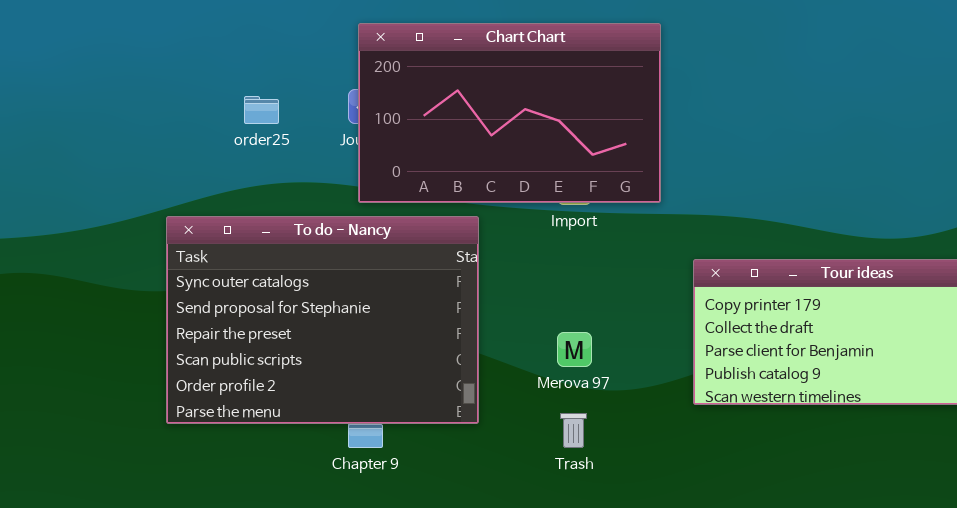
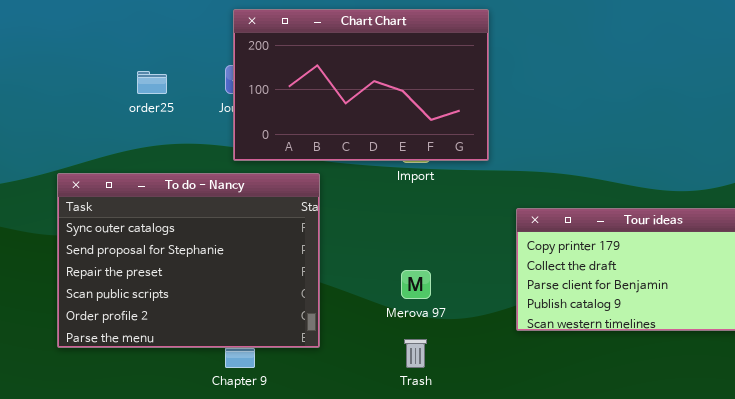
To do - Nancy: [166,216,479,424] -> [57,173,320,348], moved

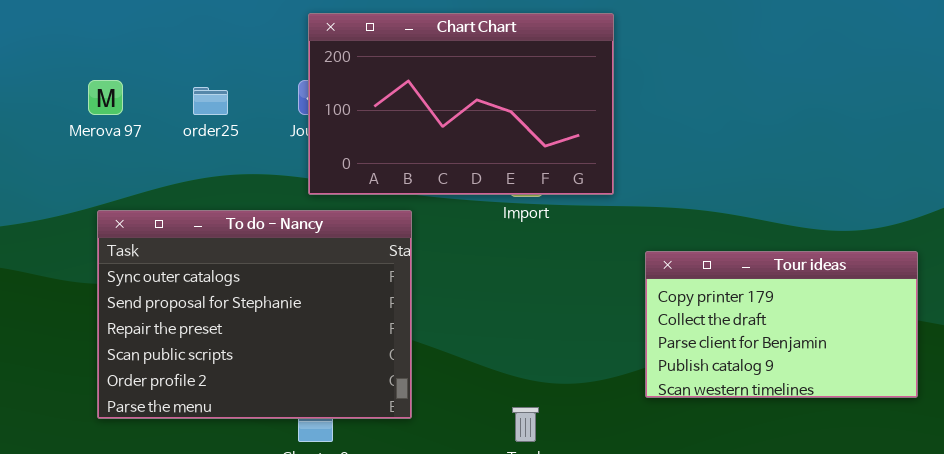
Merova 97: [401,270,431,299] -> [88,80,123,115], moved

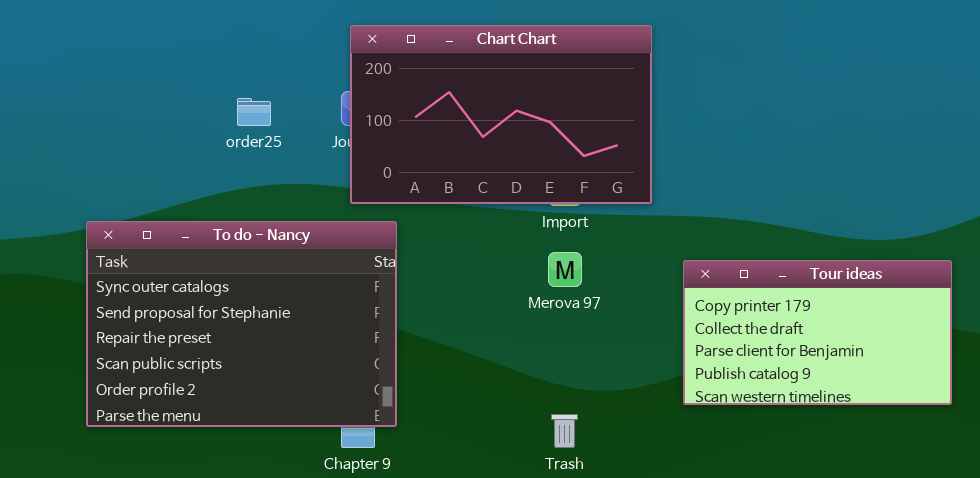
Merova 97: [88,80,123,115] -> [548,252,582,287], moved
To do - Nancy: [97,210,412,419] -> [86,221,397,427], moved

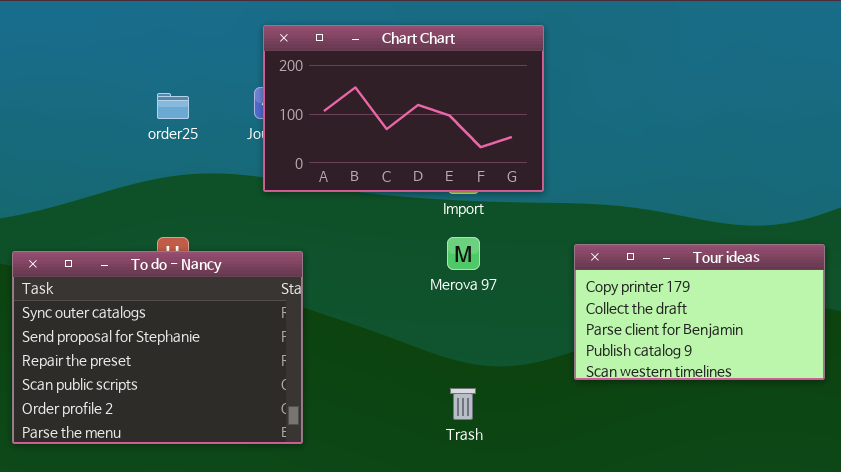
To do - Nancy: [86,221,397,427] -> [12,251,303,444], moved

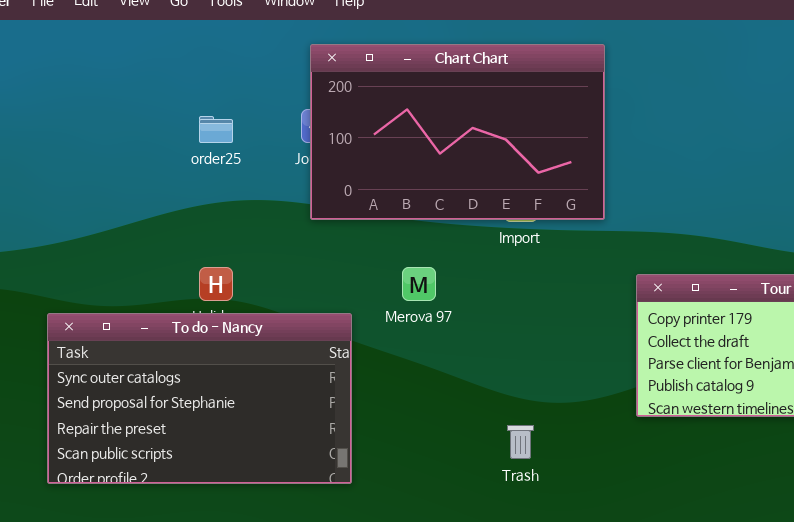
Merova 97: [447,237,480,270] -> [402,267,436,301], moved
To do - Nancy: [12,251,303,444] -> [47,313,352,484], resized

